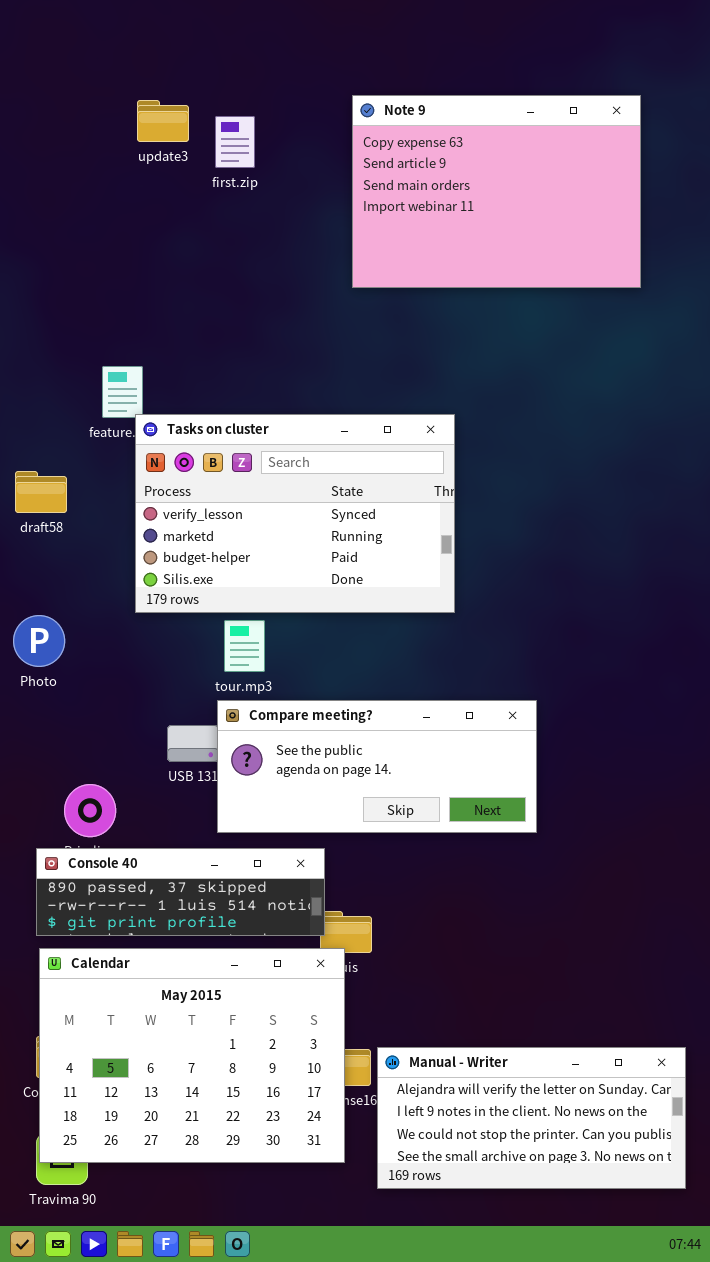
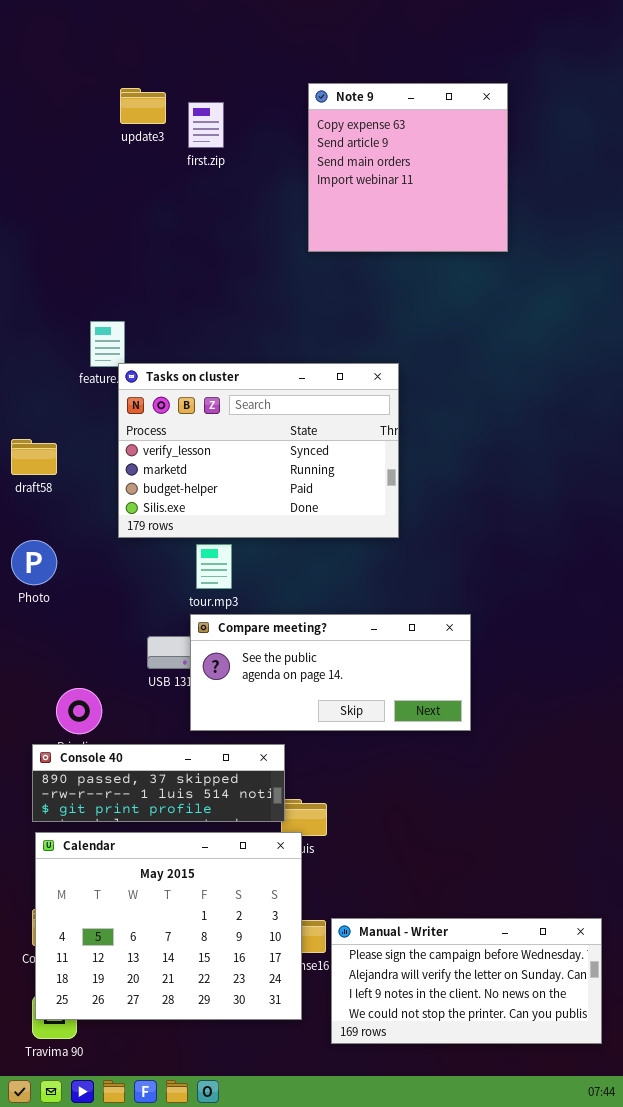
Note 9: [352,95,641,288] -> [308,83,508,252], resized
draft58: [15,471,67,513] -> [11,439,57,475], moved
Manual - Writer: [377,1047,686,1189] -> [331,918,602,1044], scrolled up 1 row

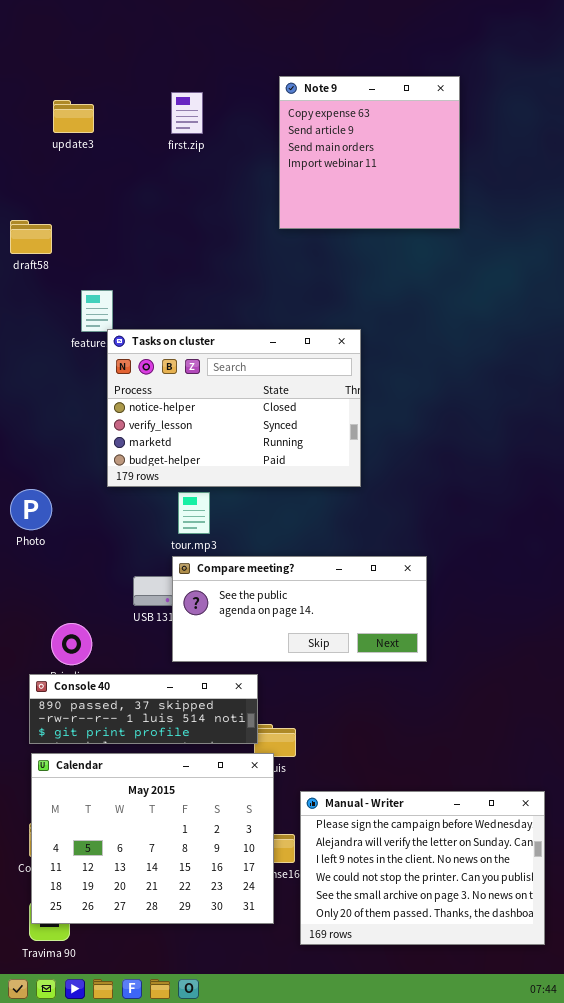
update3: [120,88,166,124] -> [53,100,94,133], moved
Tasks on cluster: [118,363,399,538] -> [107,329,361,487], scrolled up 1 row
draft58: [11,439,57,475] -> [10,220,52,254], moved
Manual - Writer: [331,918,602,1044] -> [300,791,545,945], resized

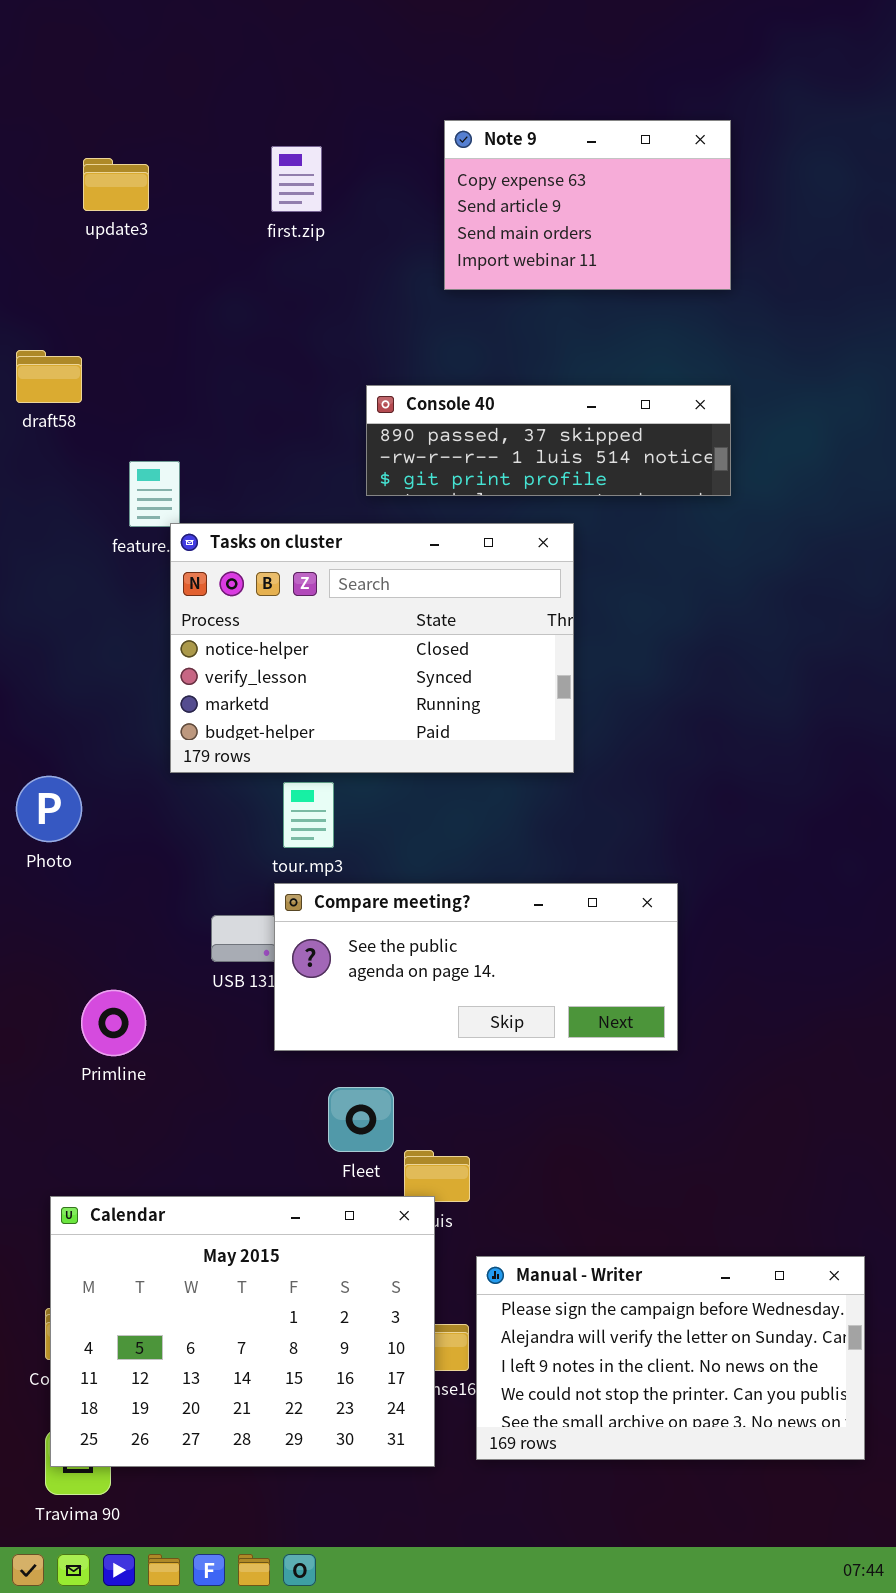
Note 9: [279,76,460,229] -> [444,120,731,290], resized
Console 40: [29,674,258,744] -> [366,385,731,496], moved
Manual - Writer: [300,791,545,945] -> [476,1256,865,1460], resized

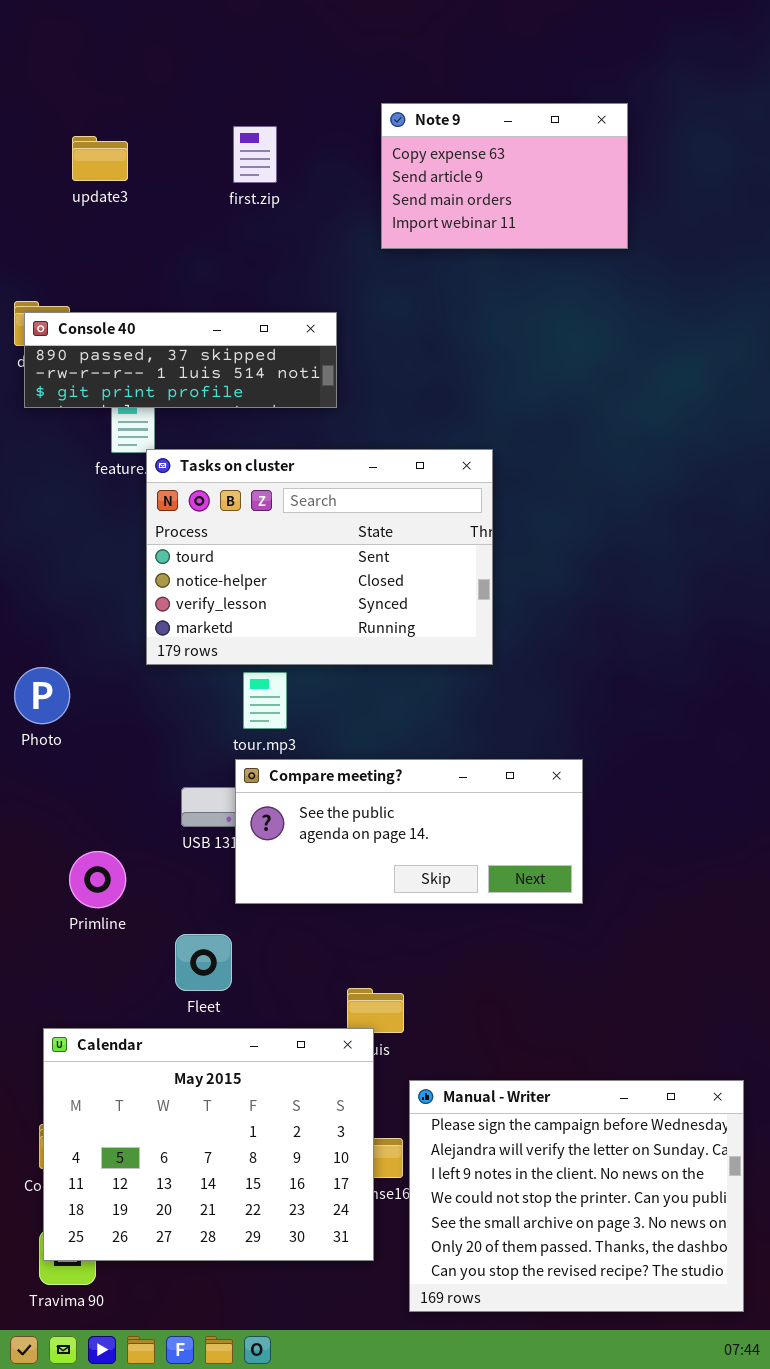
Console 40: [366,385,731,496] -> [24,312,337,408], moved
Tasks on cluster: [170,523,574,773] -> [146,449,493,665], scrolled up 1 row
Fleet: [328,1087,394,1152] -> [175,934,232,991], moved
Manual - Writer: [476,1256,865,1460] -> [409,1080,744,1312], resized

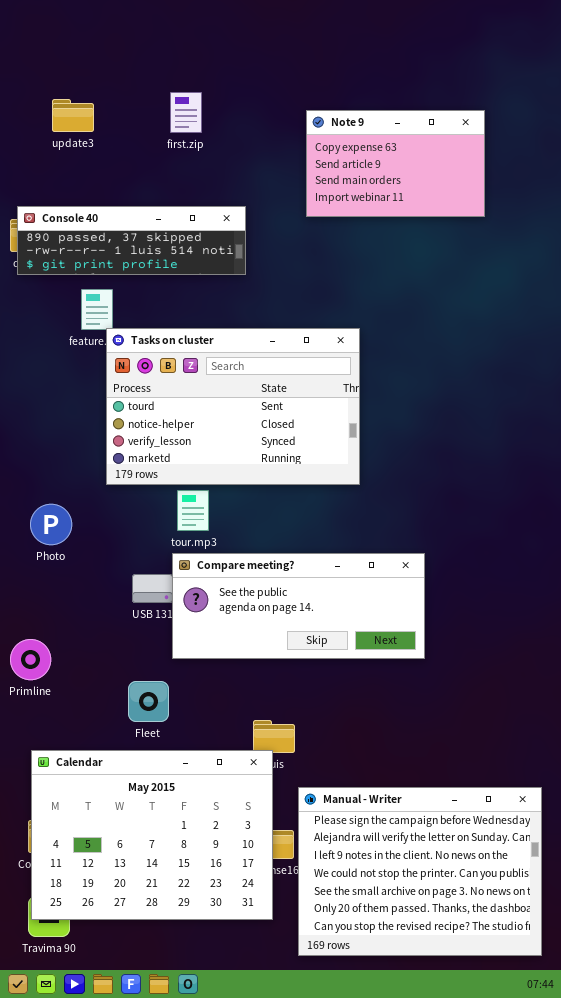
Note 9: [381,103,628,249] -> [306,110,485,217], moved
Console 40: [24,312,337,408] -> [17,206,246,275], moved
Photo: [14,667,70,724] -> [30,504,72,545], moved
Primline: [69,851,126,908] -> [10,639,51,680], moved

